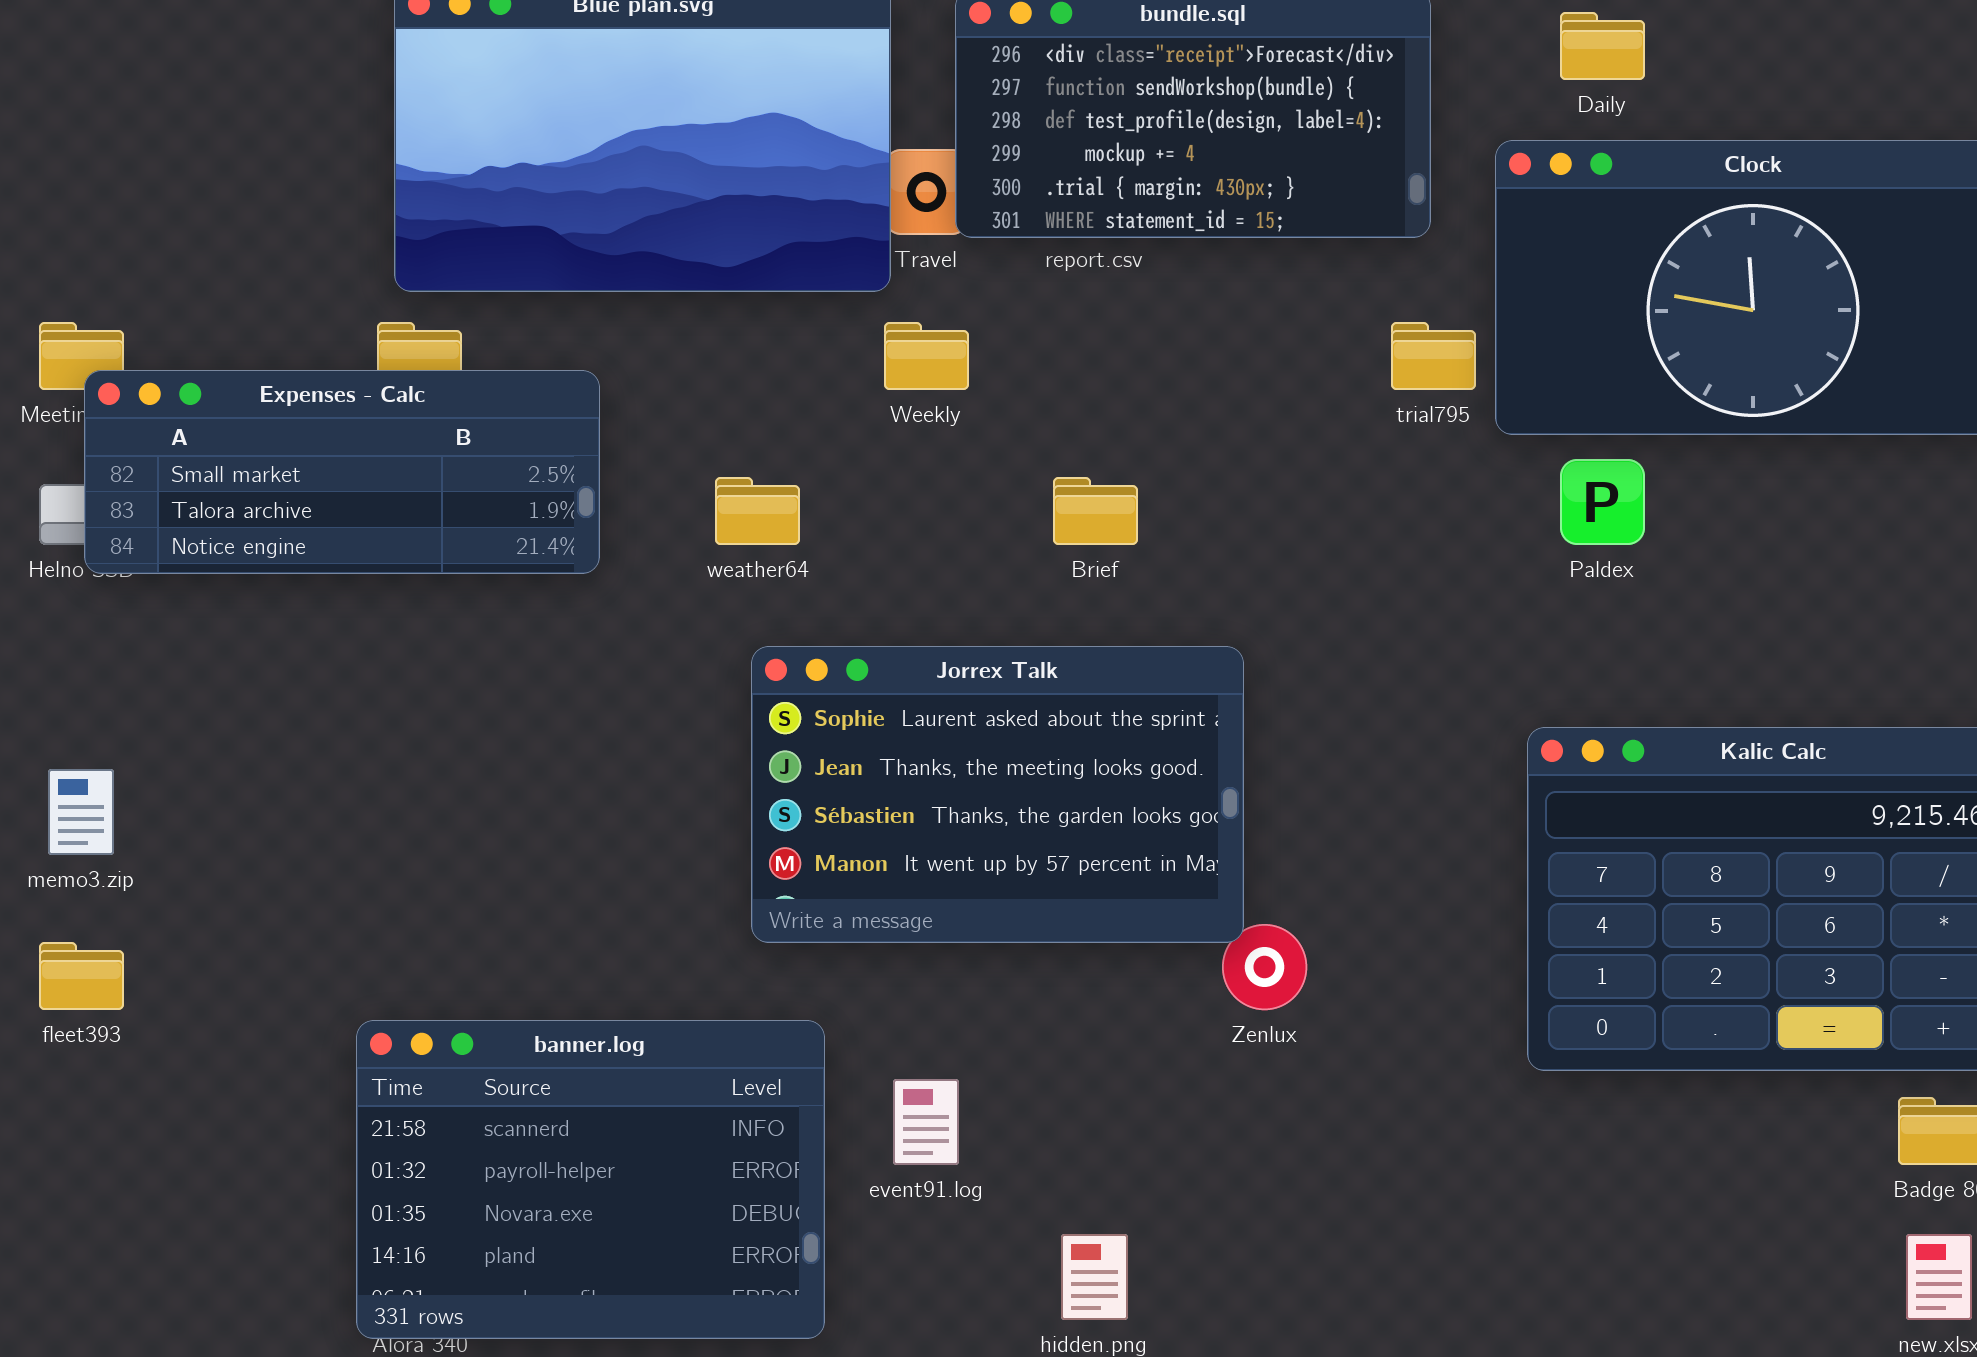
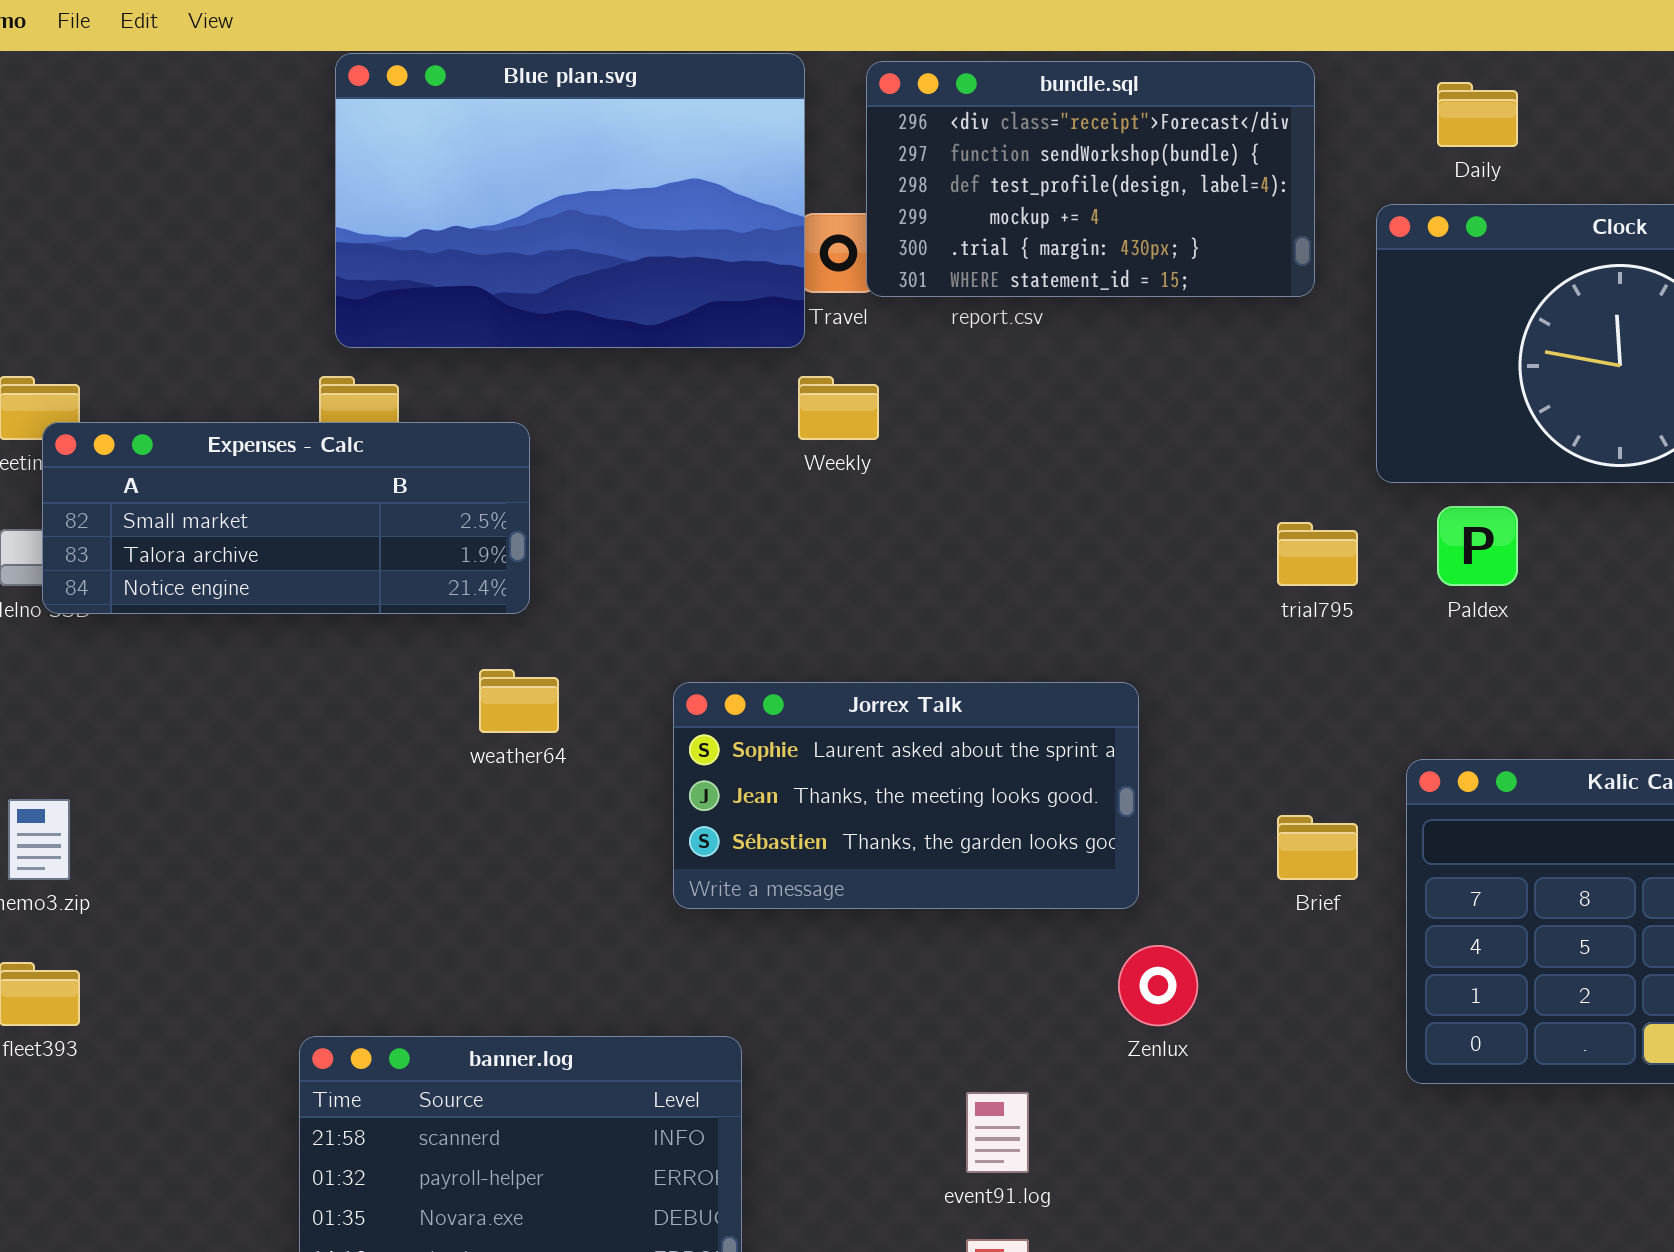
trial795: [1391,322,1476,390] -> [1277,522,1358,586], moved
weather64: [715,477,800,545] -> [479,669,559,733], moved
Brief: [1053,477,1138,545] -> [1277,815,1358,880], moved
Jorrex Talk: [751,646,1244,943] -> [673,682,1139,909], resized
event91.log: [893,1079,959,1165] -> [966,1092,1029,1173], moved

